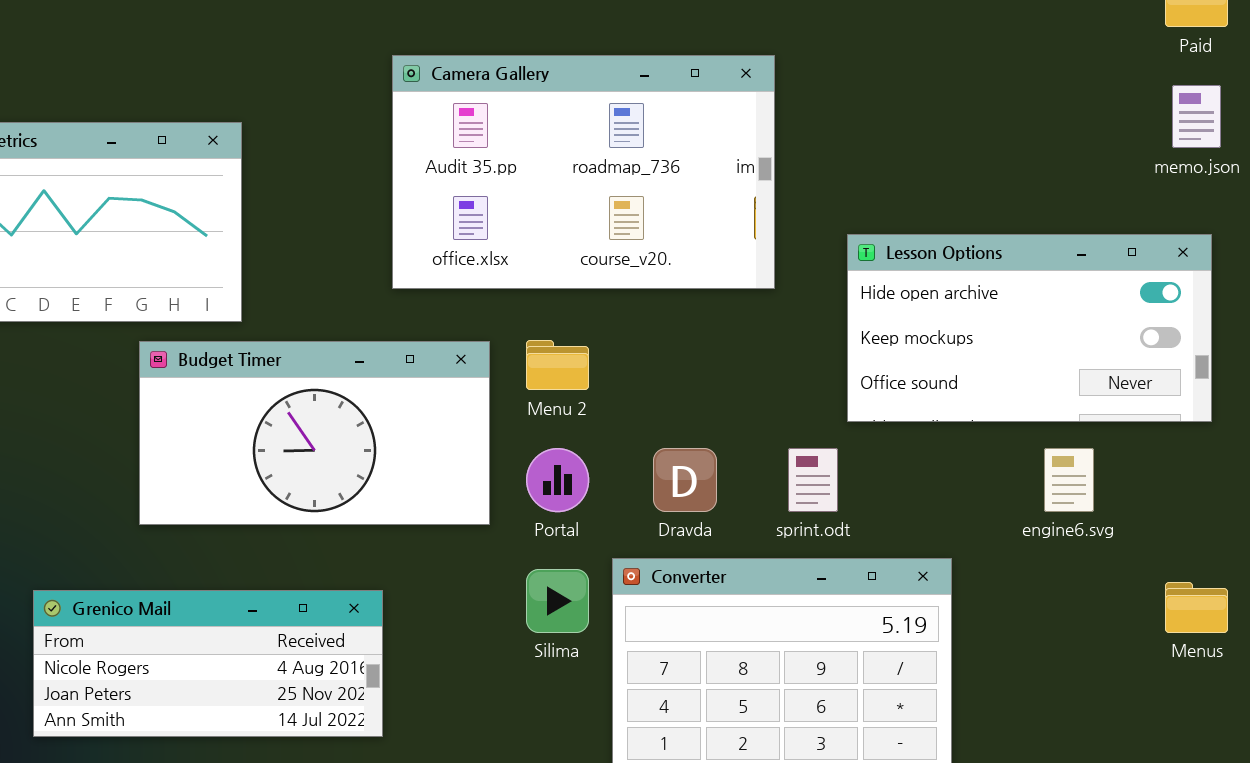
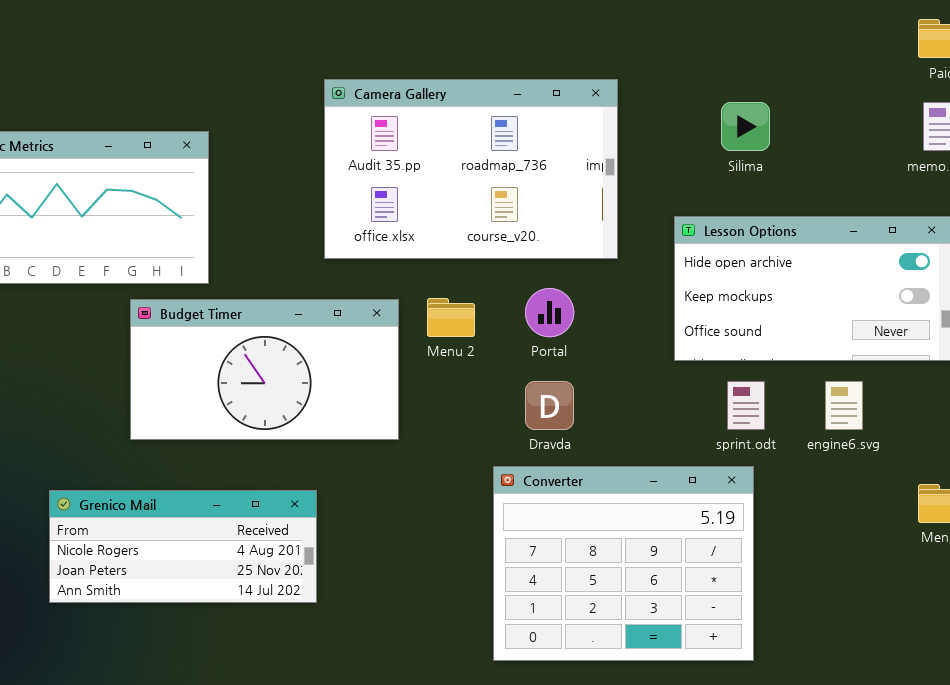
Portal: [526,448,589,512] -> [525,288,574,337], moved
sprint.odt: [788,448,838,512] -> [727,381,765,430], moved
Silima: [526,569,589,633] -> [721,102,770,151], moved

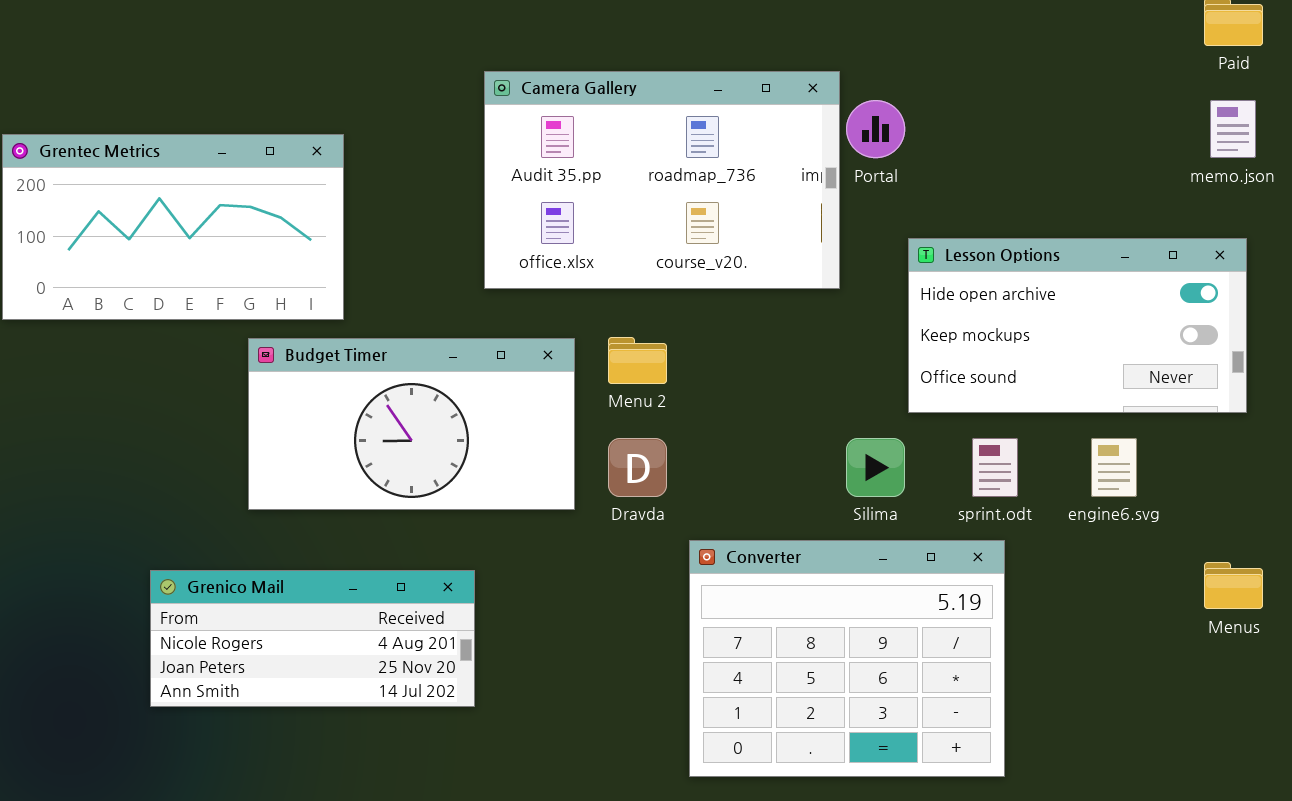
Silima: [721,102,770,151] -> [846,438,905,497], moved
Portal: [525,288,574,337] -> [846,100,905,158], moved
Dravda: [525,381,574,430] -> [608,438,667,497], moved

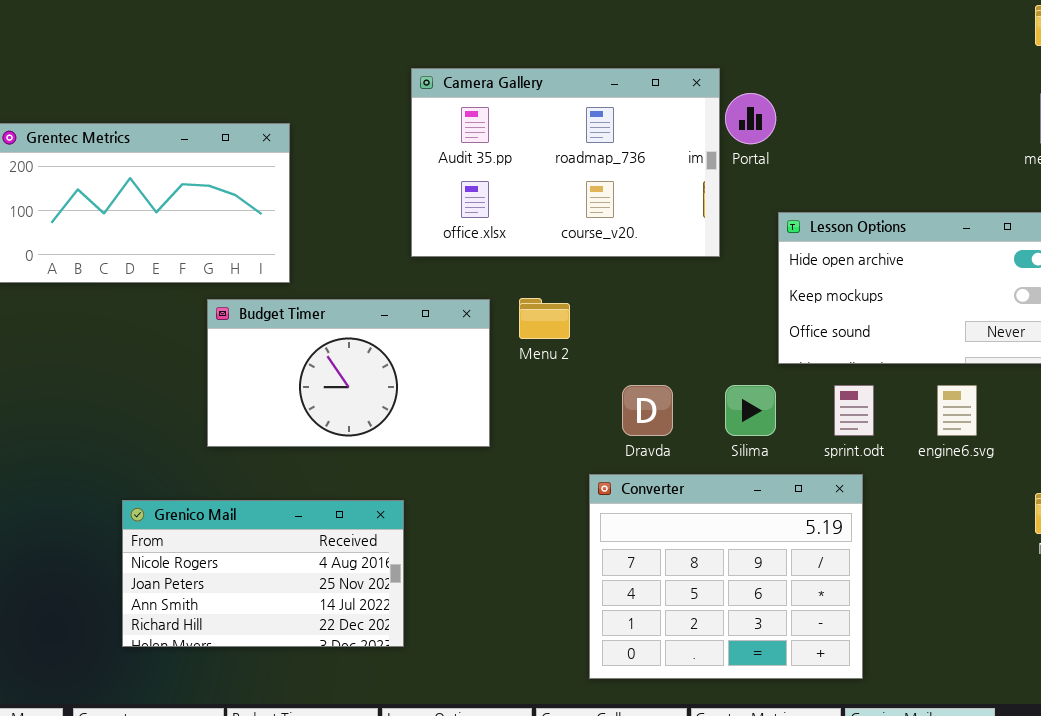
Dravda: [608,438,667,497] -> [622,385,673,436], moved
Grenico Mail: [150,570,475,707] -> [122,500,404,647], resized

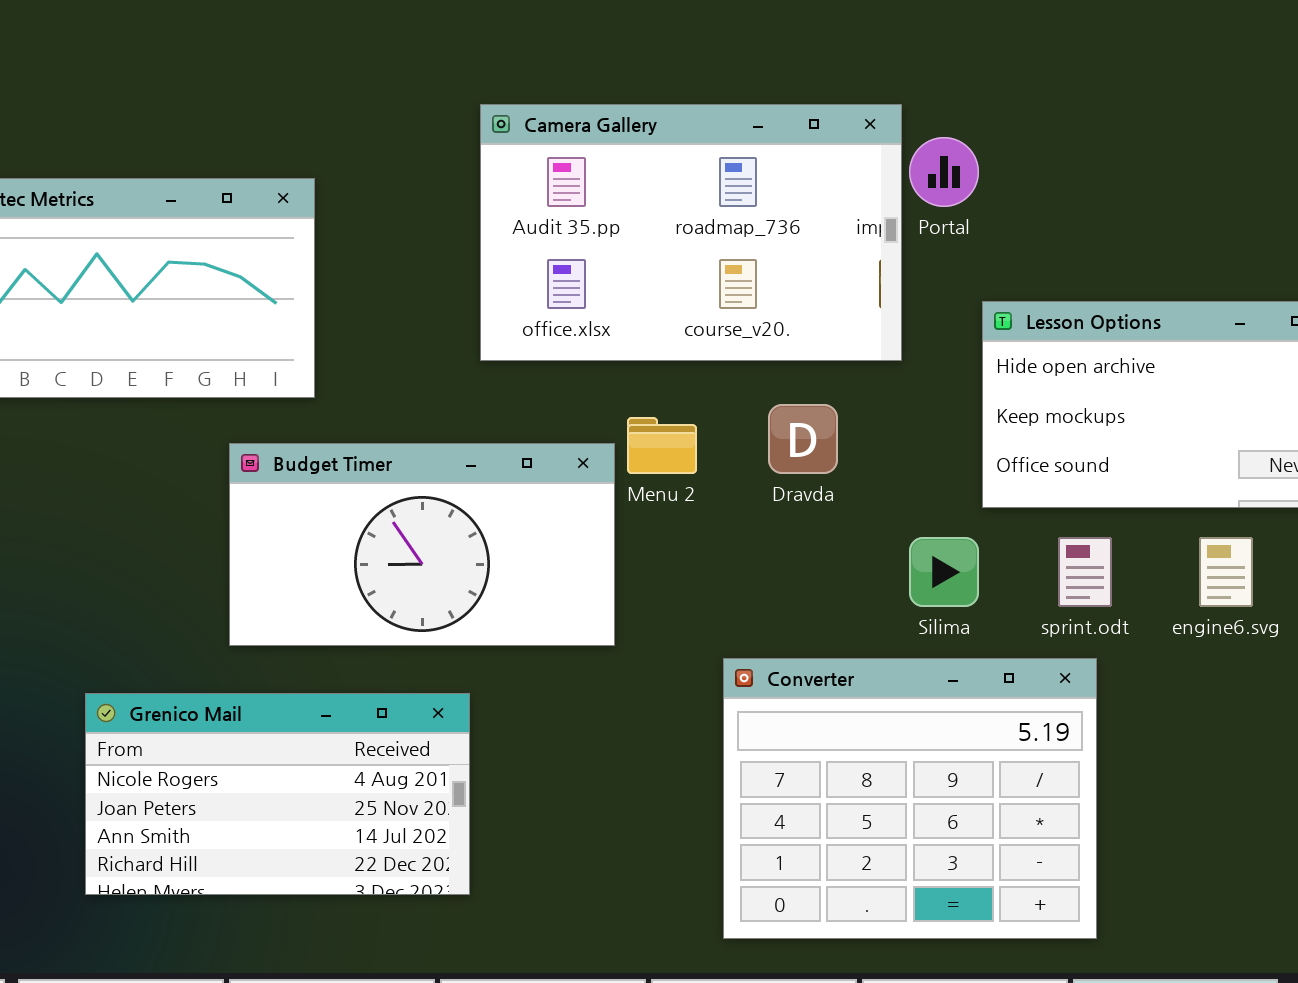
Budget Timer: [207,299,490,447] -> [229,443,615,646], moved
Dravda: [622,385,673,436] -> [768,404,838,474], moved

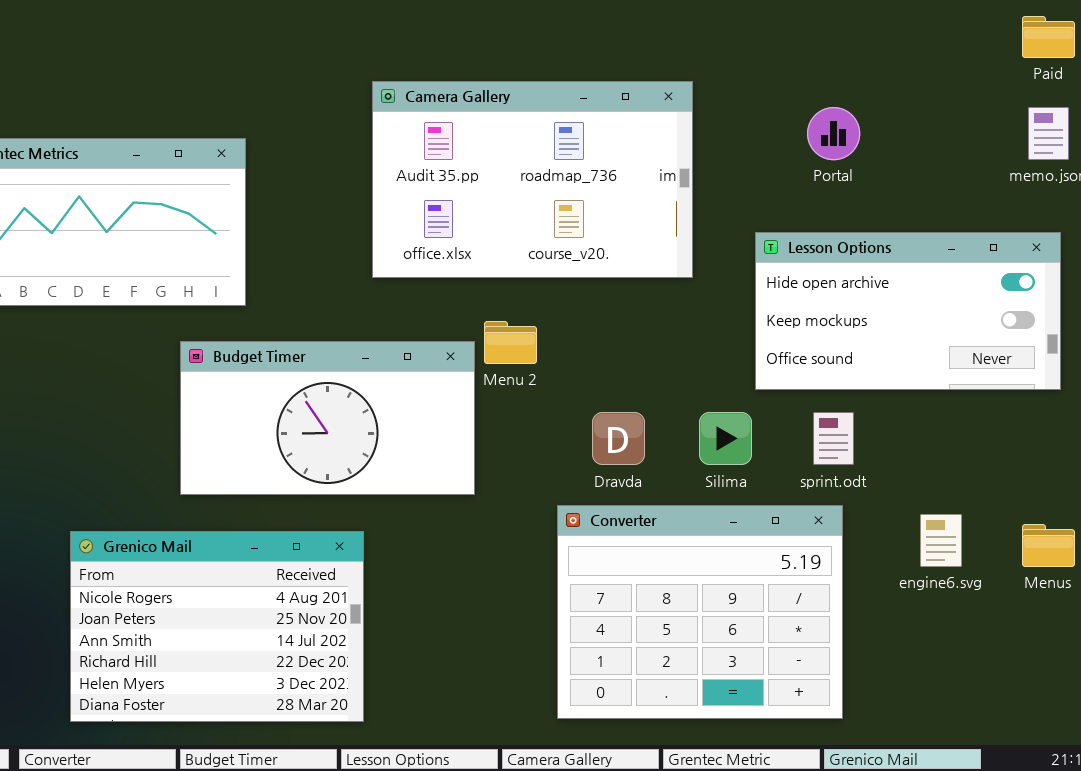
Portal: [909,137,979,207] -> [807,107,860,160], moved
Dravda: [768,404,838,474] -> [592,412,645,465], moved
engine6.svg: [1199,537,1253,607] -> [920,514,962,567], moved
Grenico Mail: [85,693,470,895] -> [70,531,364,722], resized

